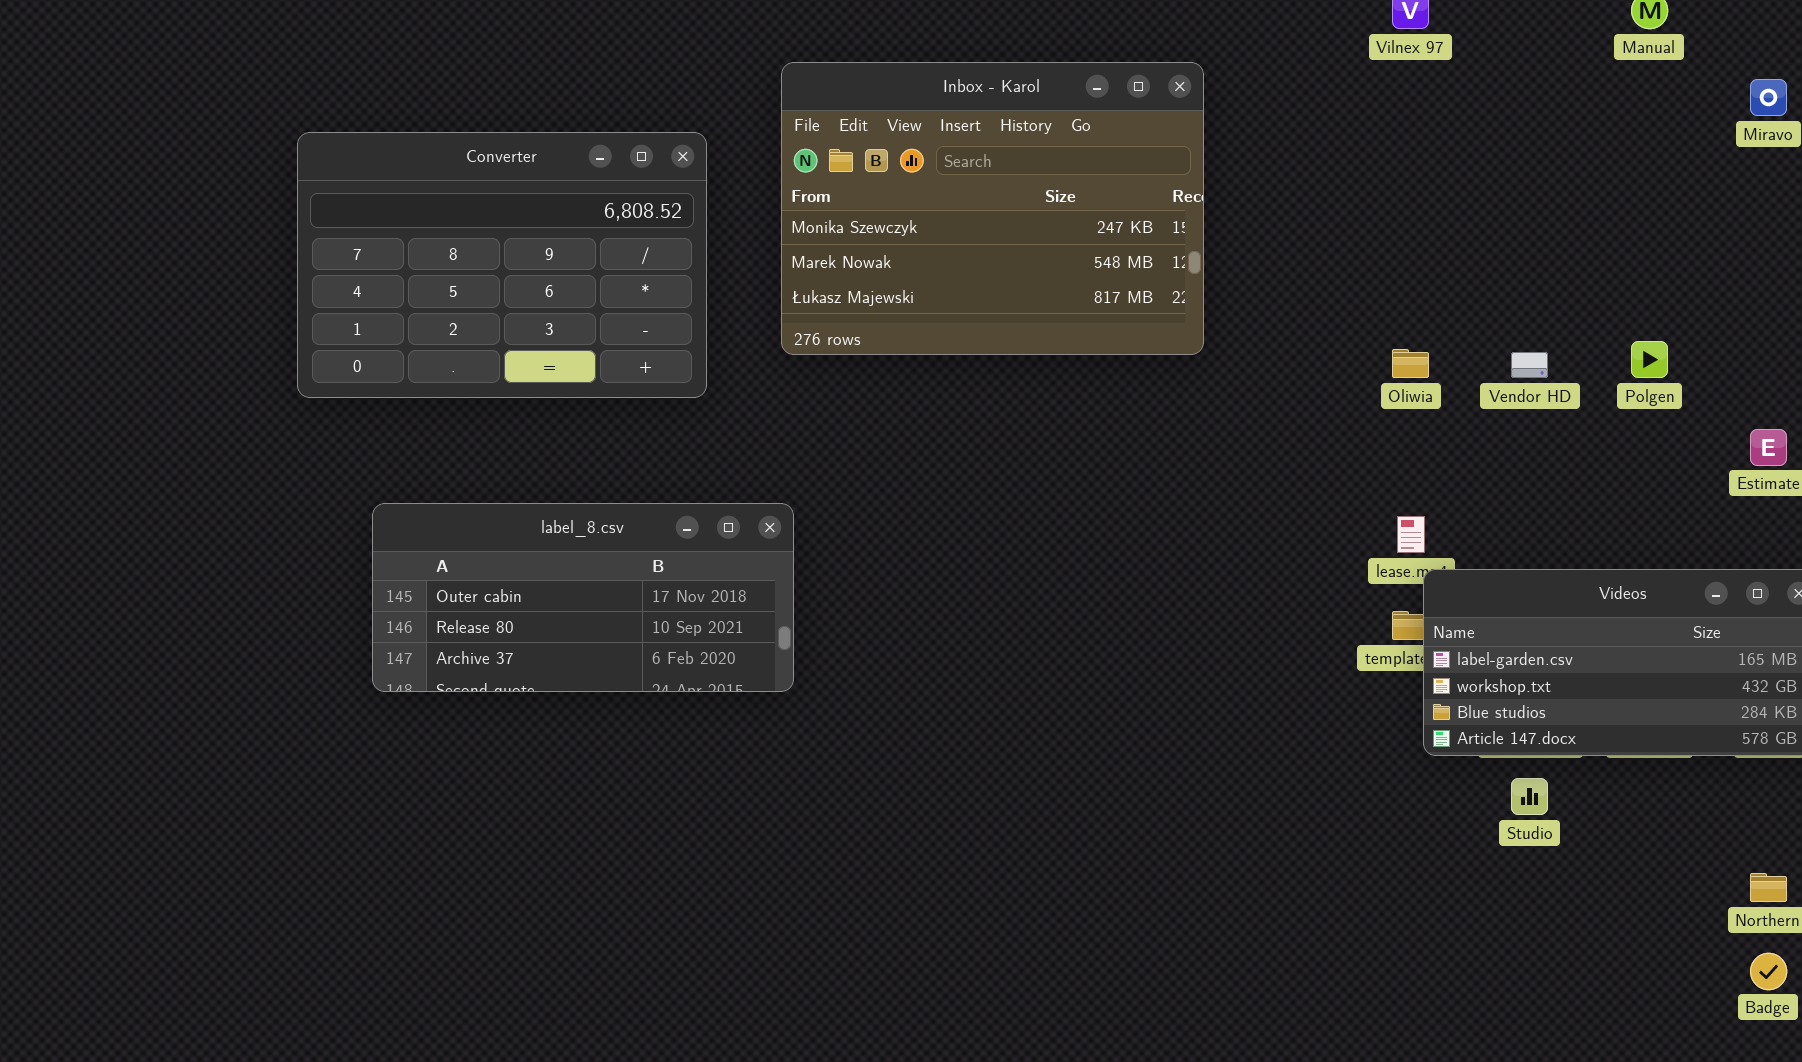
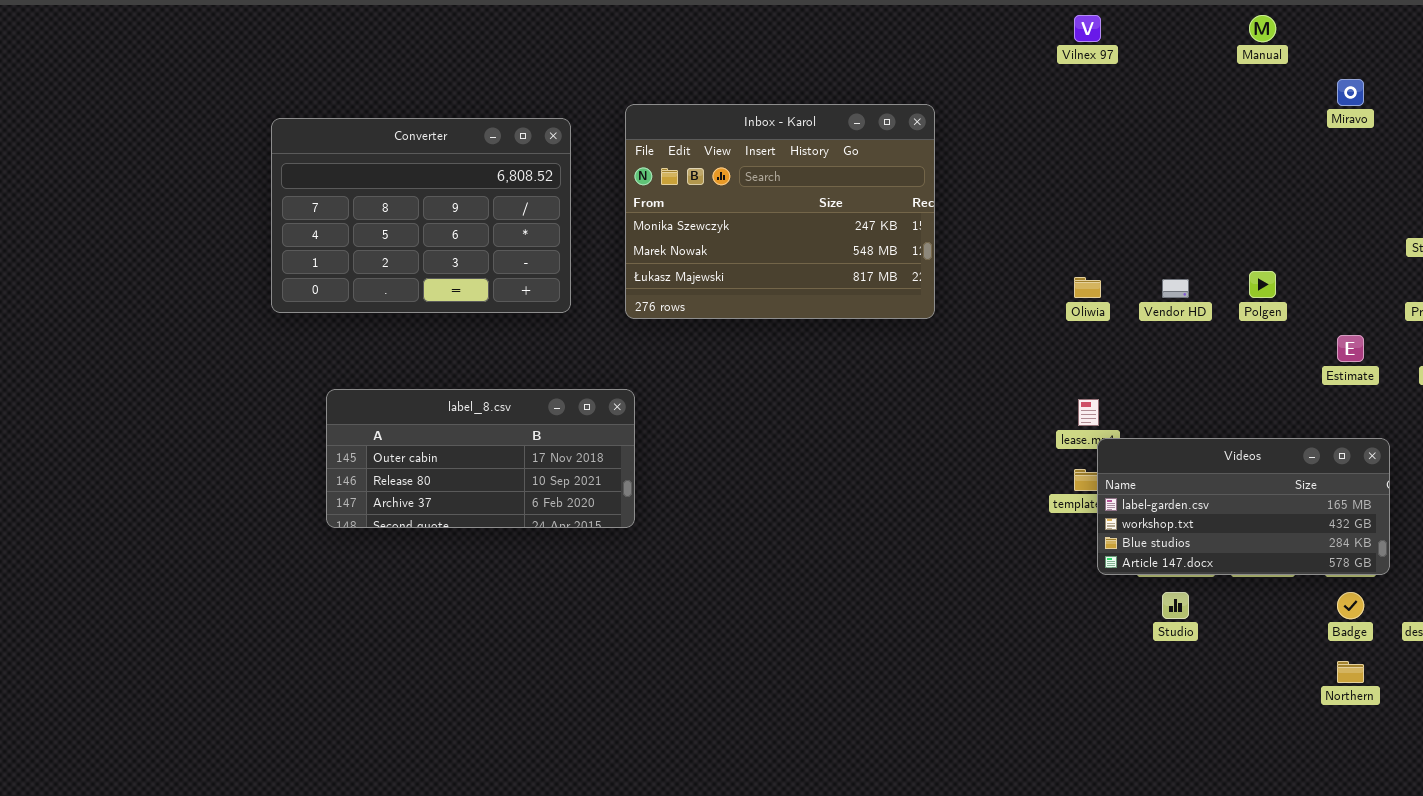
Inbox - Karol: [781,62,1204,355] -> [625,104,935,319], moved
Badge: [1750,953,1787,990] -> [1337,592,1364,619], moved

